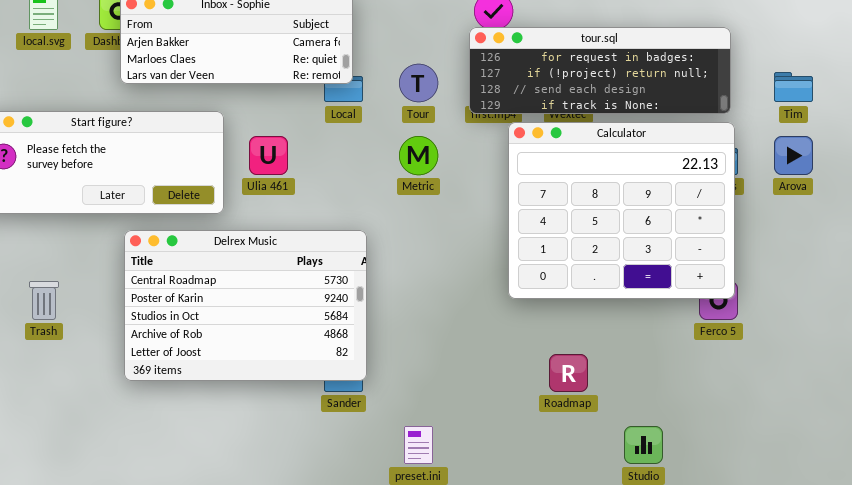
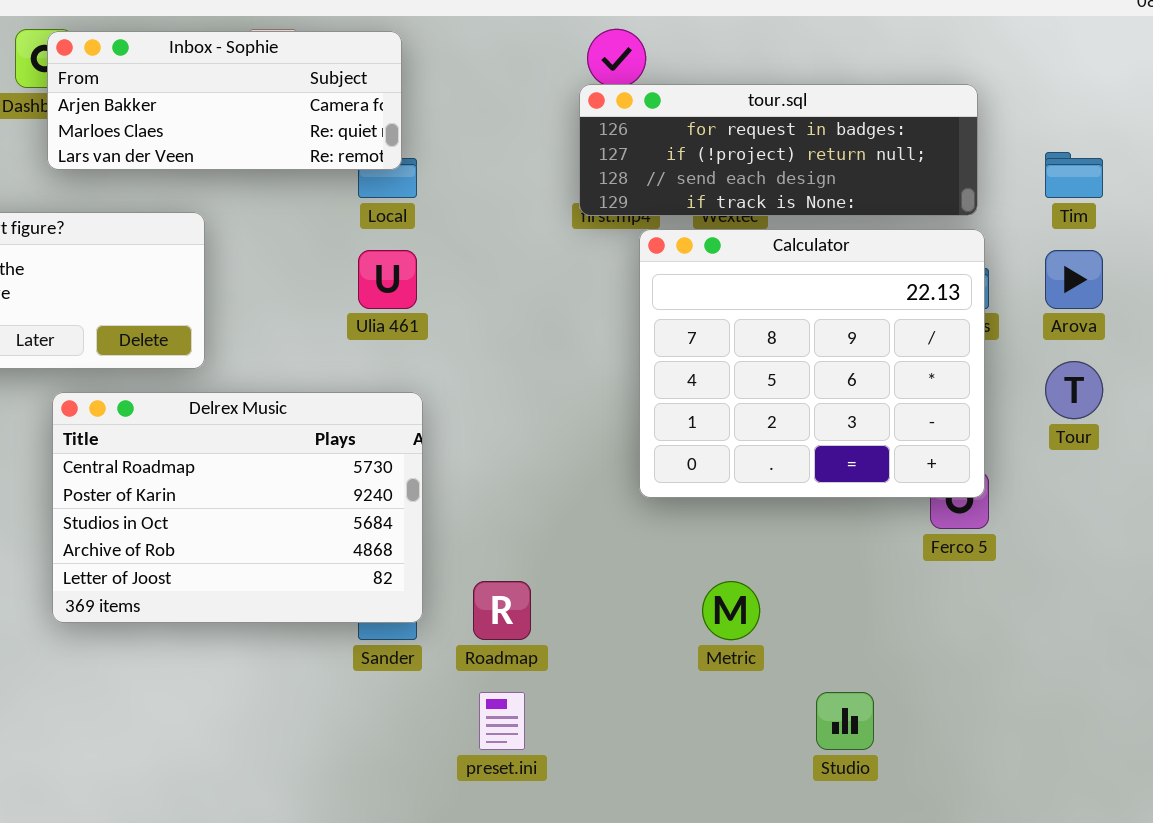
Tour: [399,64,438,102] -> [1045,361,1103,419], moved
Ulia 461: [249,136,288,175] -> [358,250,417,309], moved
Metric: [399,136,438,175] -> [702,581,760,640], moved
Roadmap: [549,354,588,392] -> [473,581,531,640], moved

